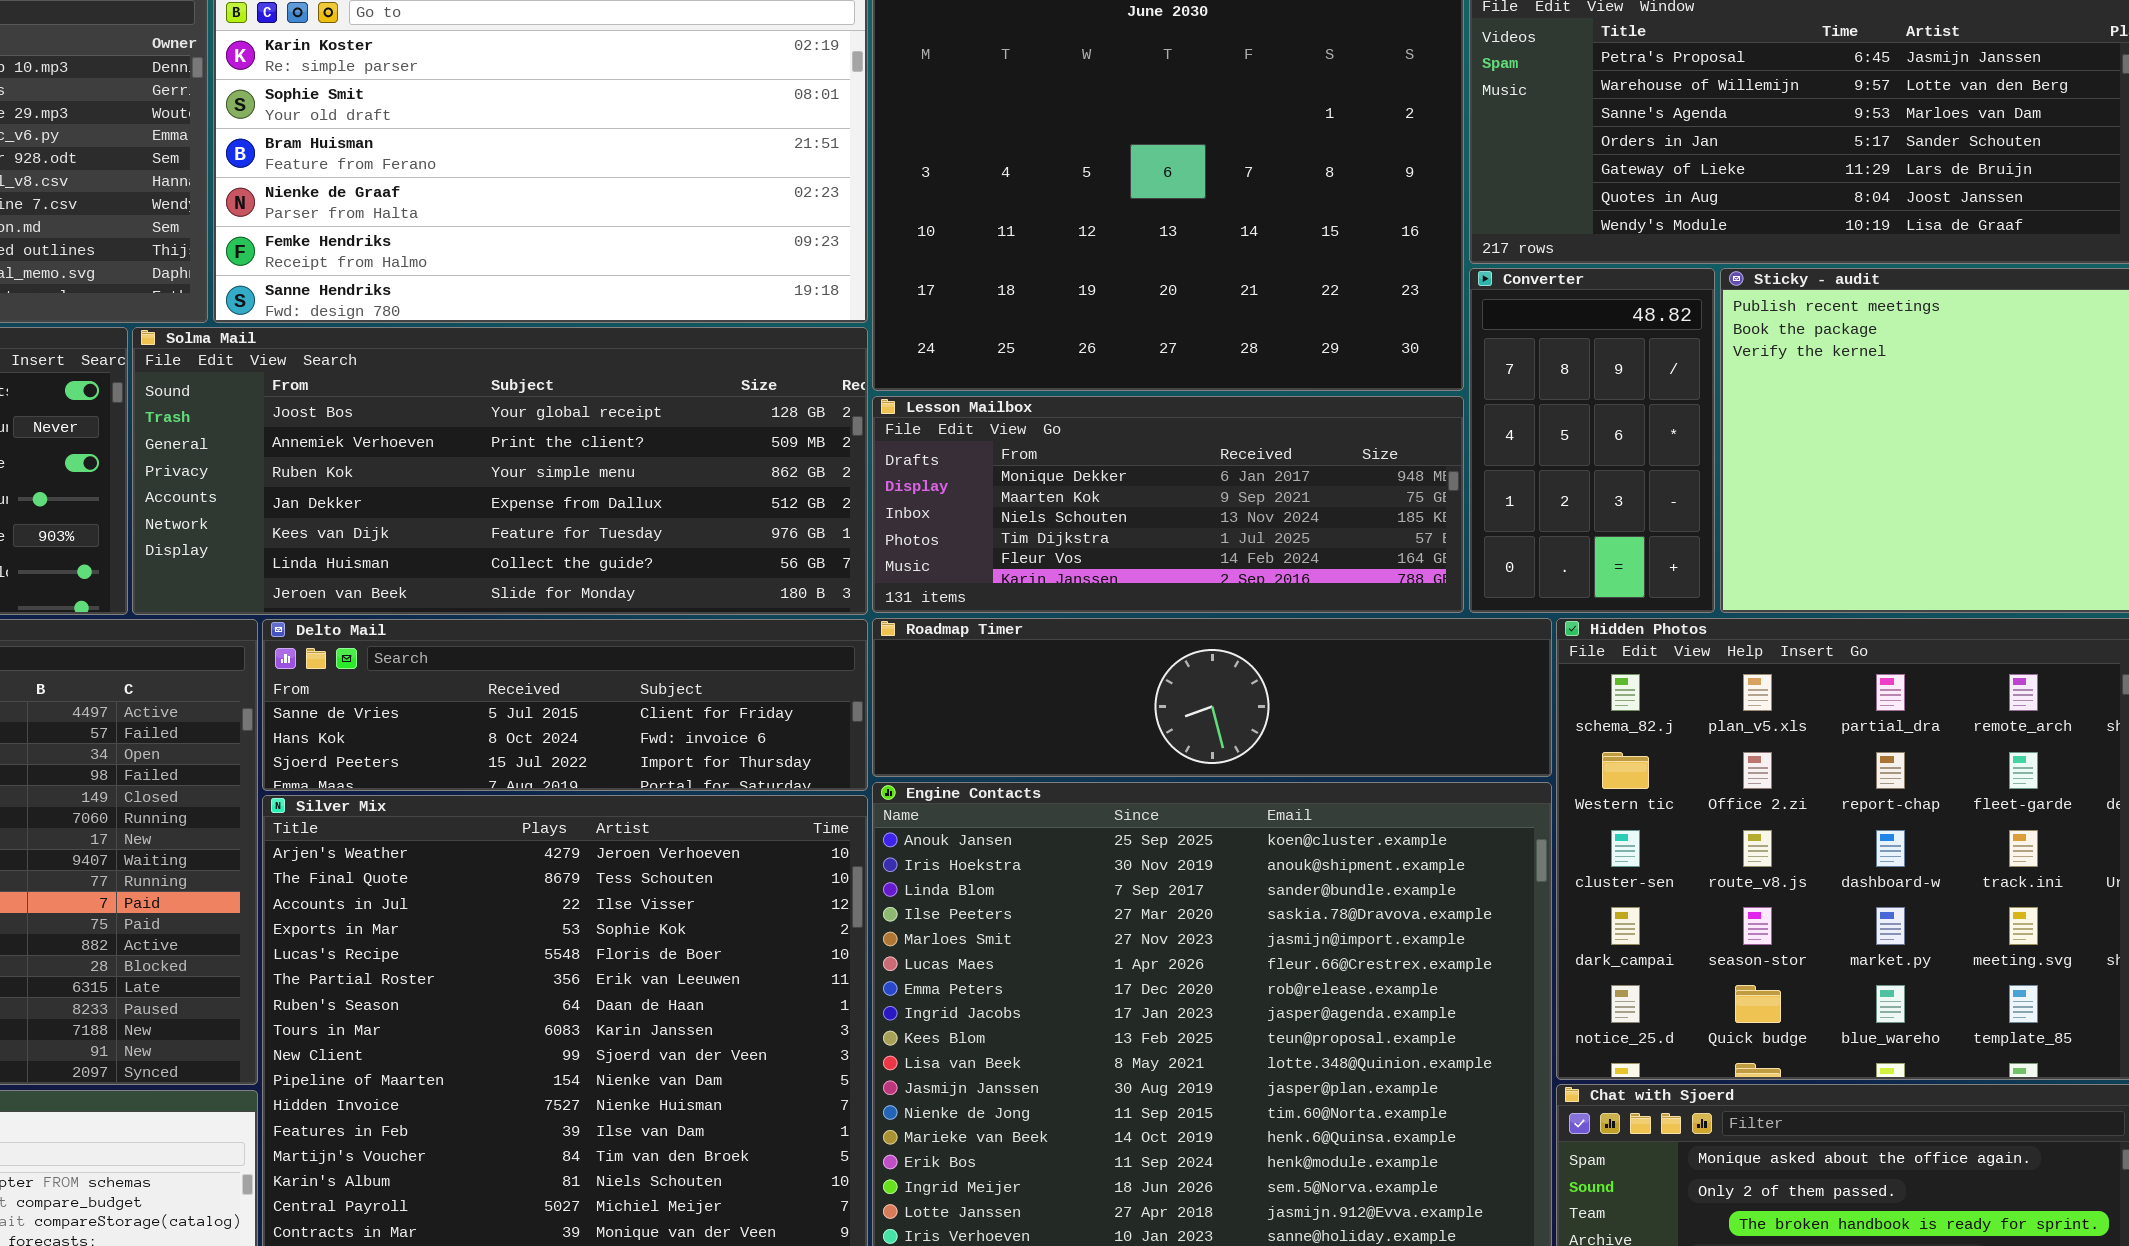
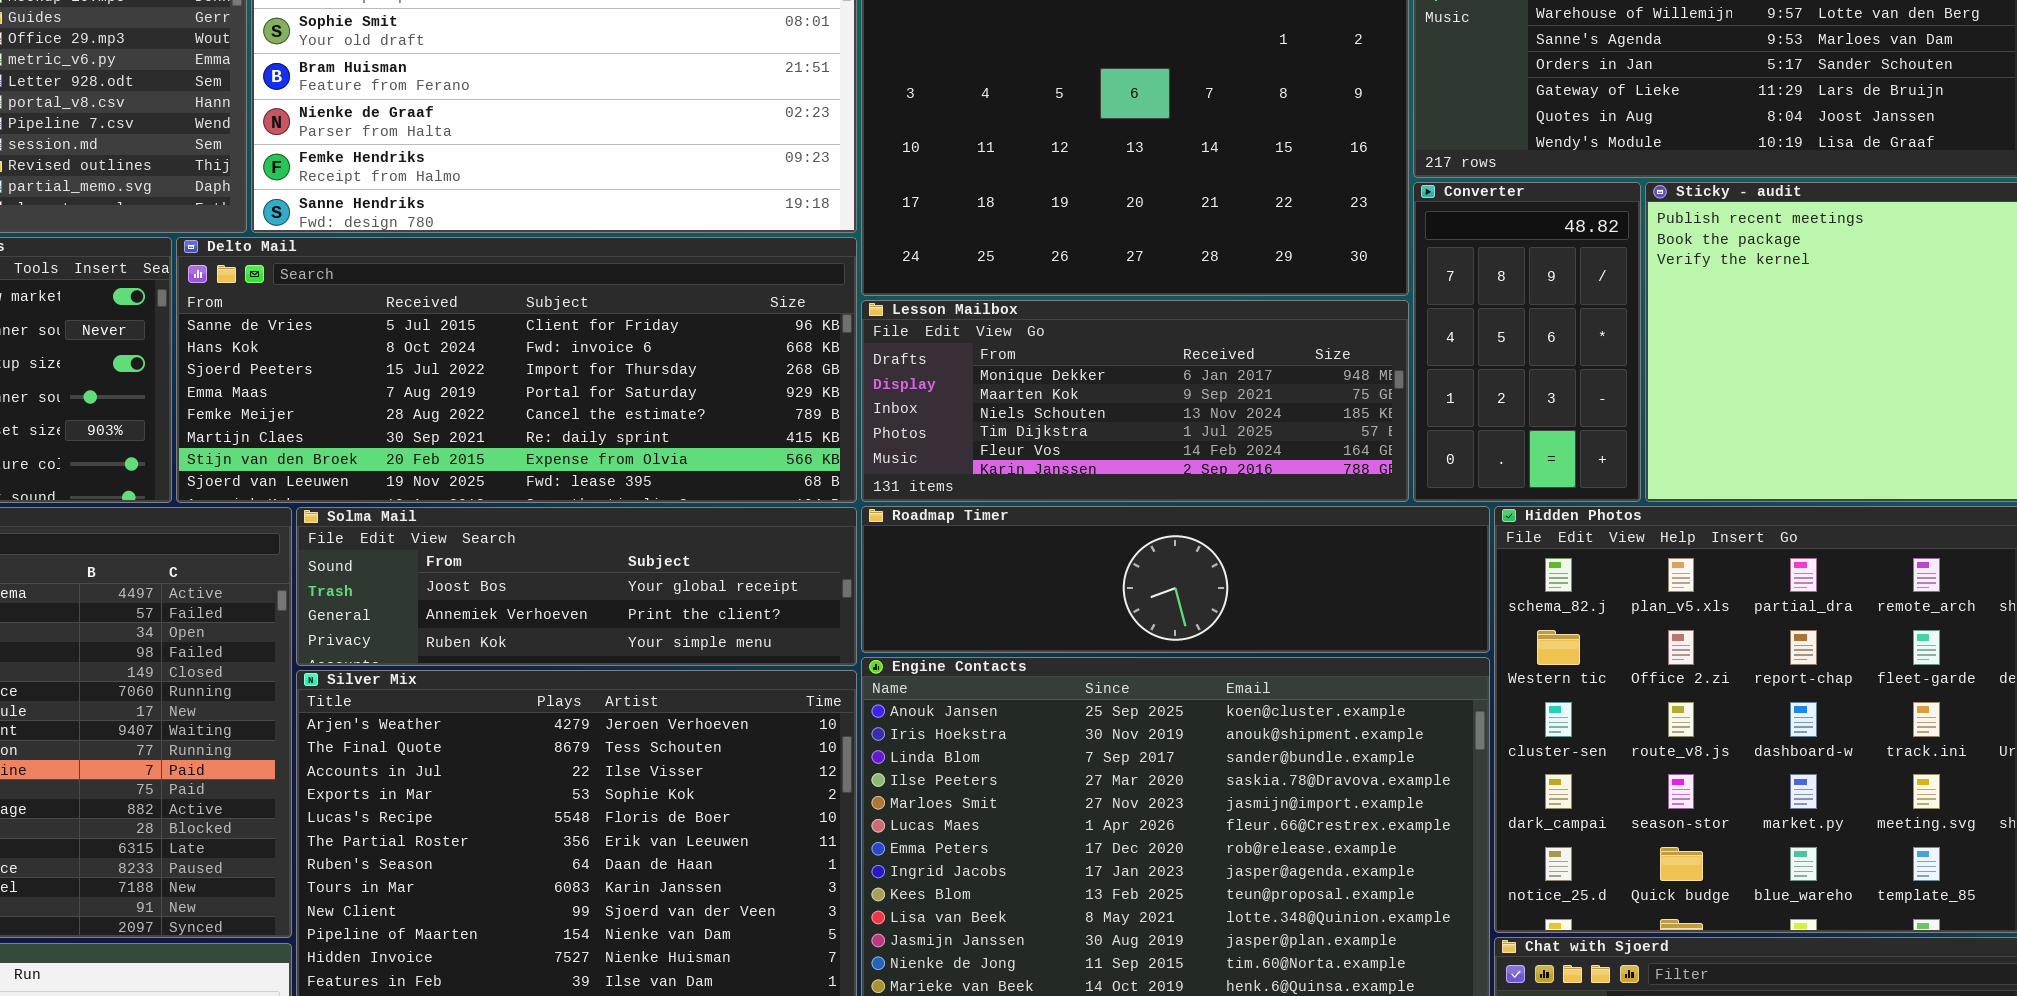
Solma Mail: [132,327,868,615] -> [296,507,857,666], moved, resized
Delto Mail: [262,619,868,791] -> [176,237,857,503], moved, resized

